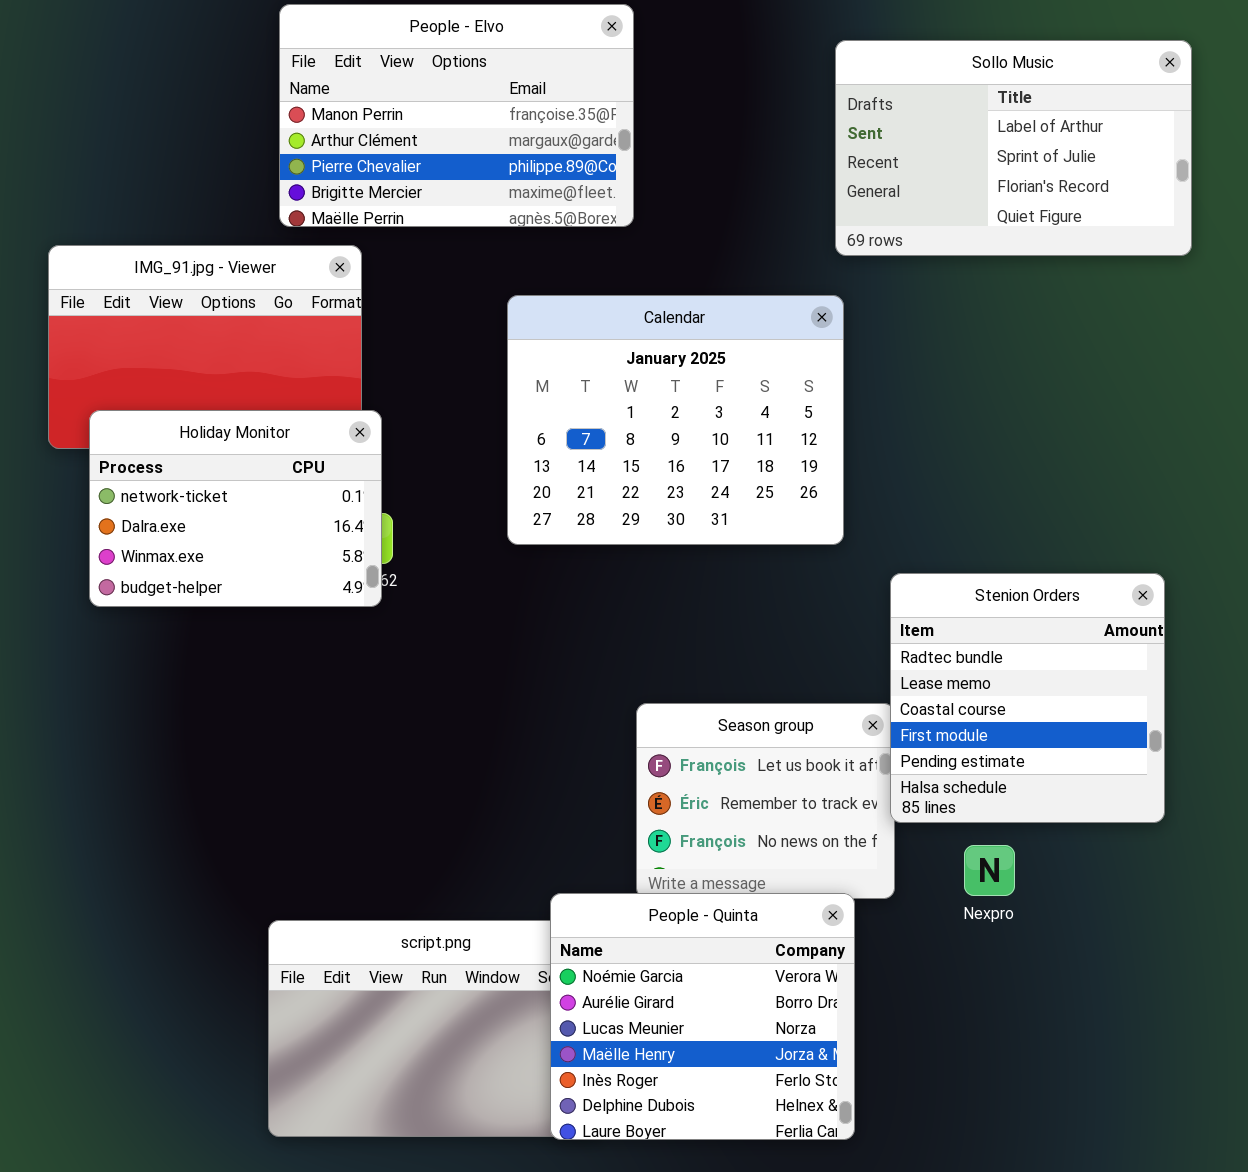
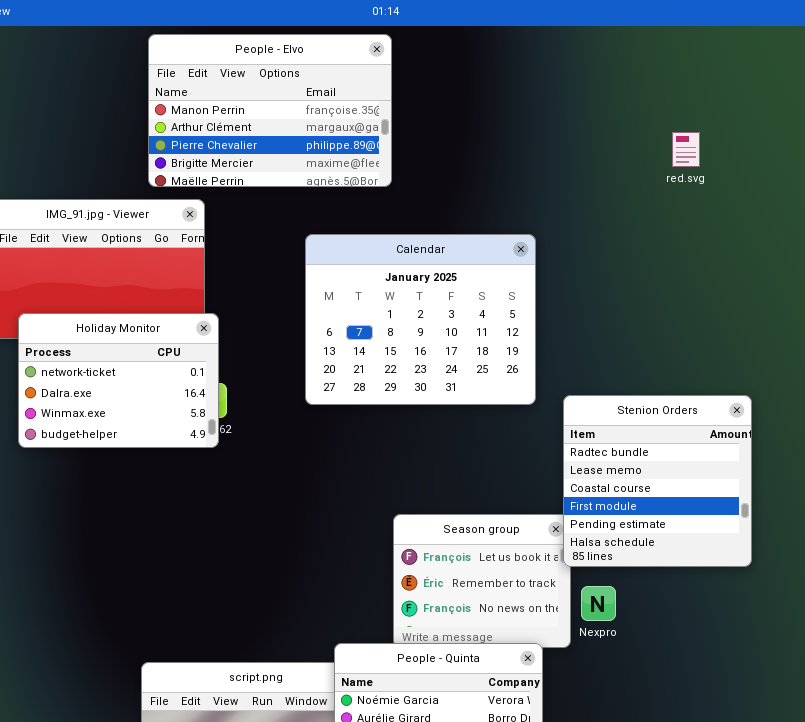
Sollo Music: [835,40,1192,256] -> none, closed
Stenion Orders: [890,573,1165,823] -> [563,395,752,567], moved
Nexpro: [964,845,1015,896] -> [581,586,616,621], moved

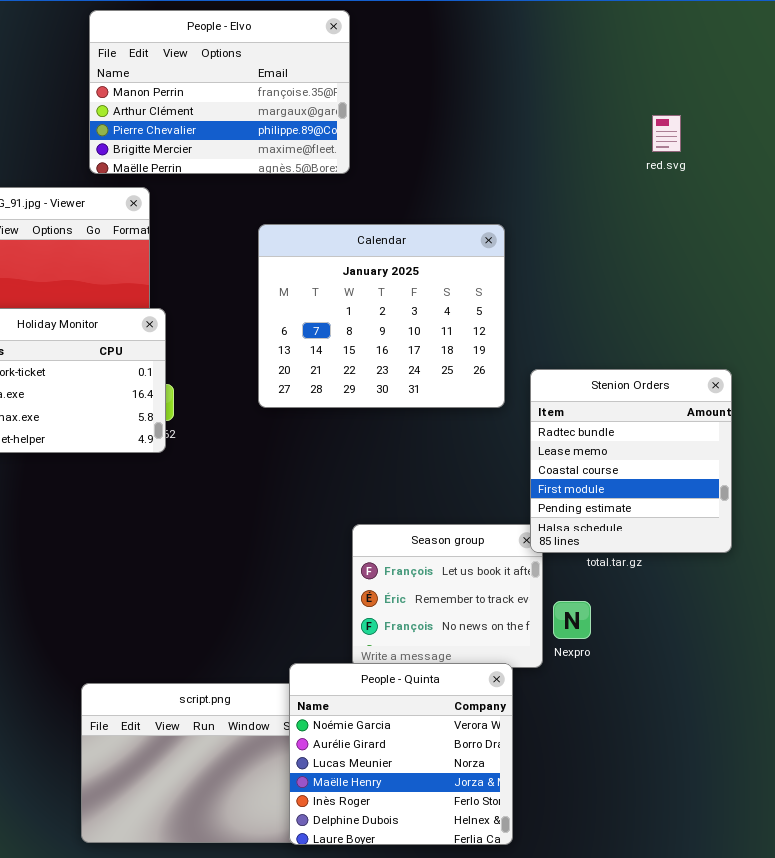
Stenion Orders: [563,395,752,567] -> [530,369,732,553], moved

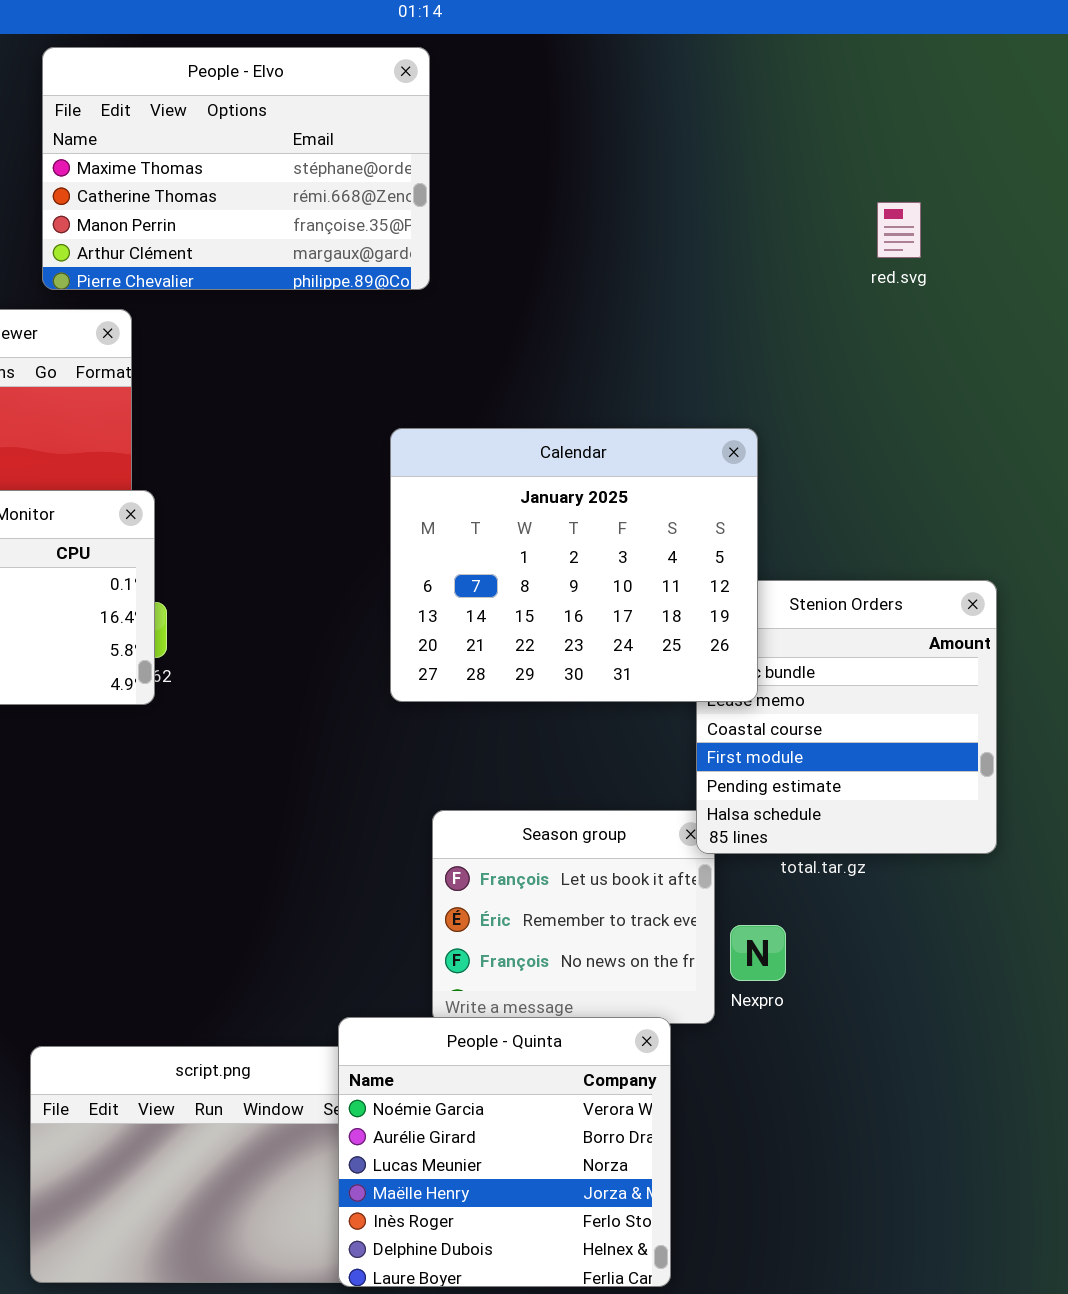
People - Elvo: [89,10,350,174] -> [42,47,430,290], scrolled up 2 rows
Calendar: [258,224,505,408] -> [390,428,758,702], moved

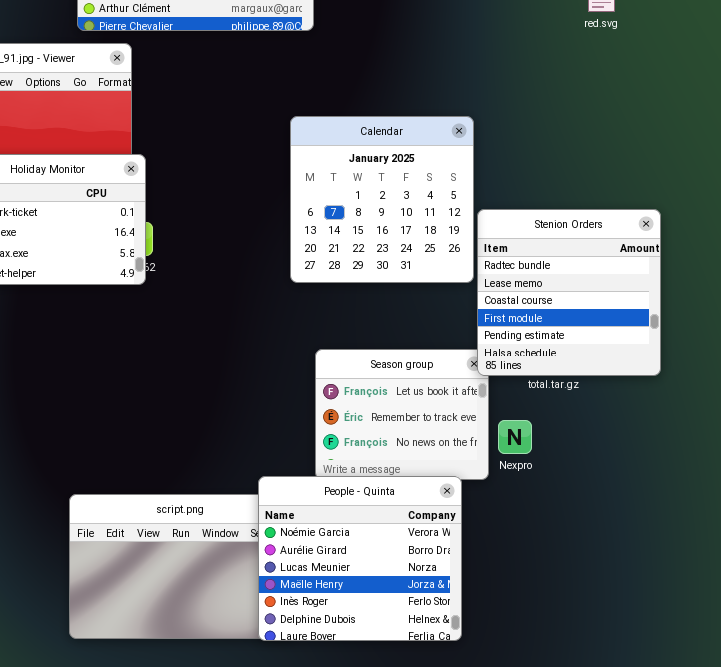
Calendar: [390,428,758,702] -> [290,116,474,283], resized

